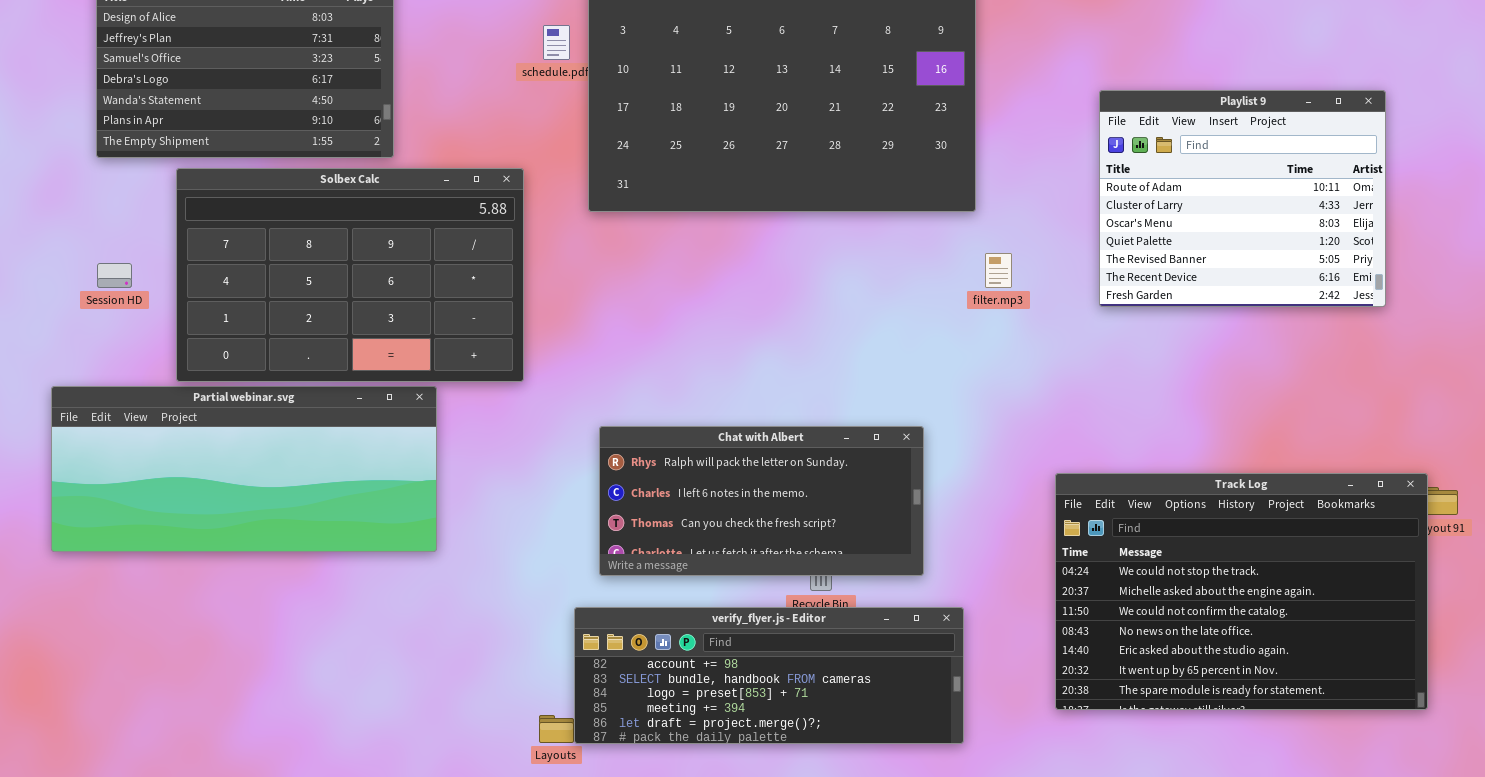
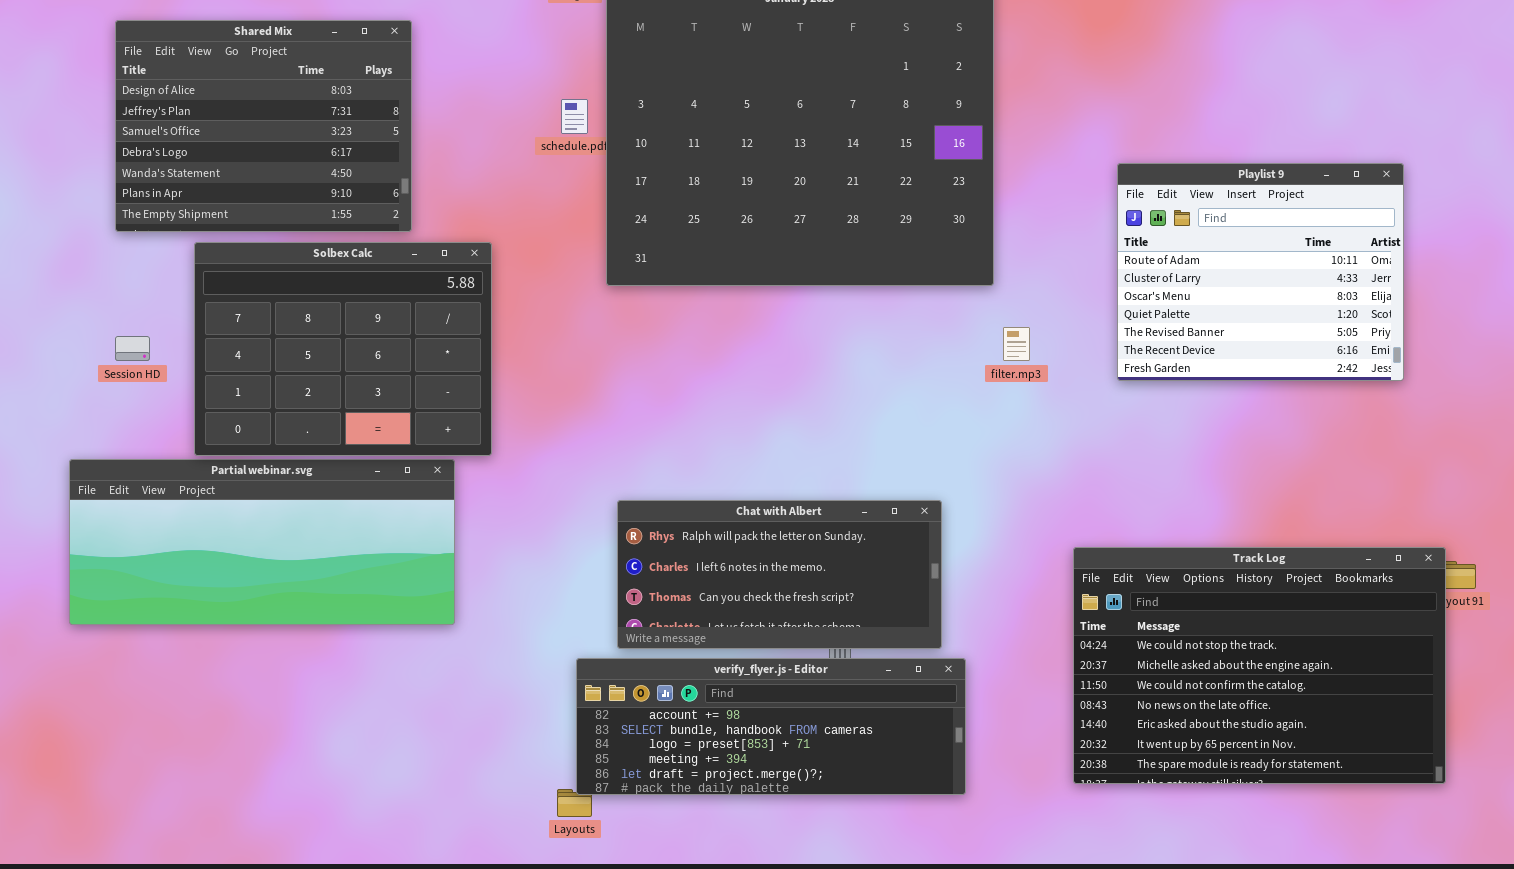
Solbex Calc: [176,168,524,382] -> [194,242,492,456], resized
verify_flyer.js - Editor: [574,607,964,744] -> [576,658,966,795], moved

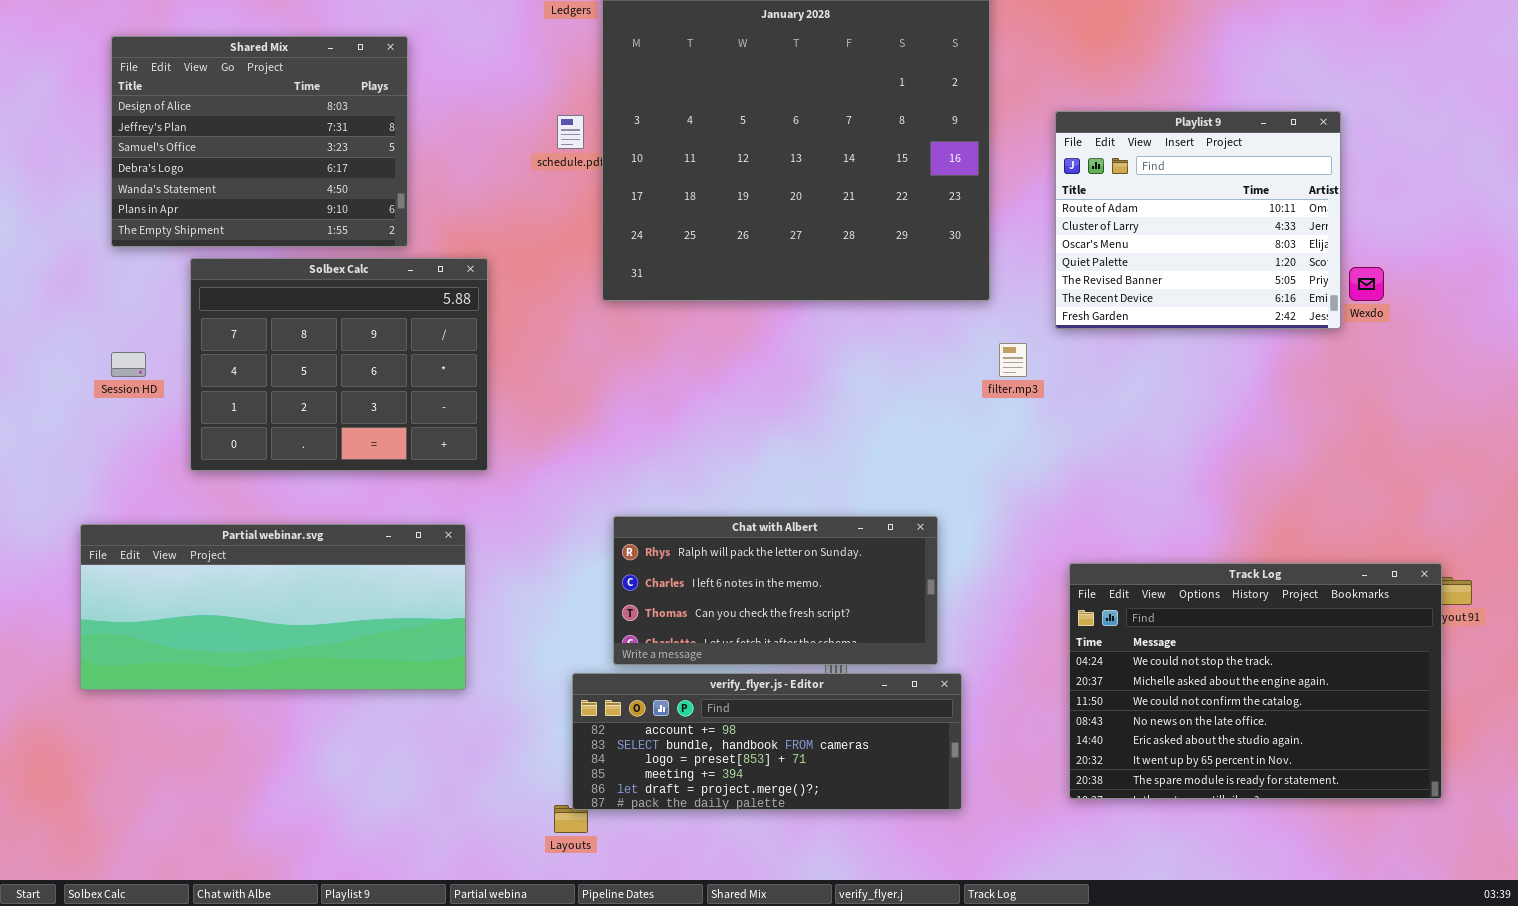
Playlist 9: [1117,163,1404,381] -> [1055,111,1341,329], moved
Partial webinar.svg: [69,459,455,625] -> [80,524,466,690], moved

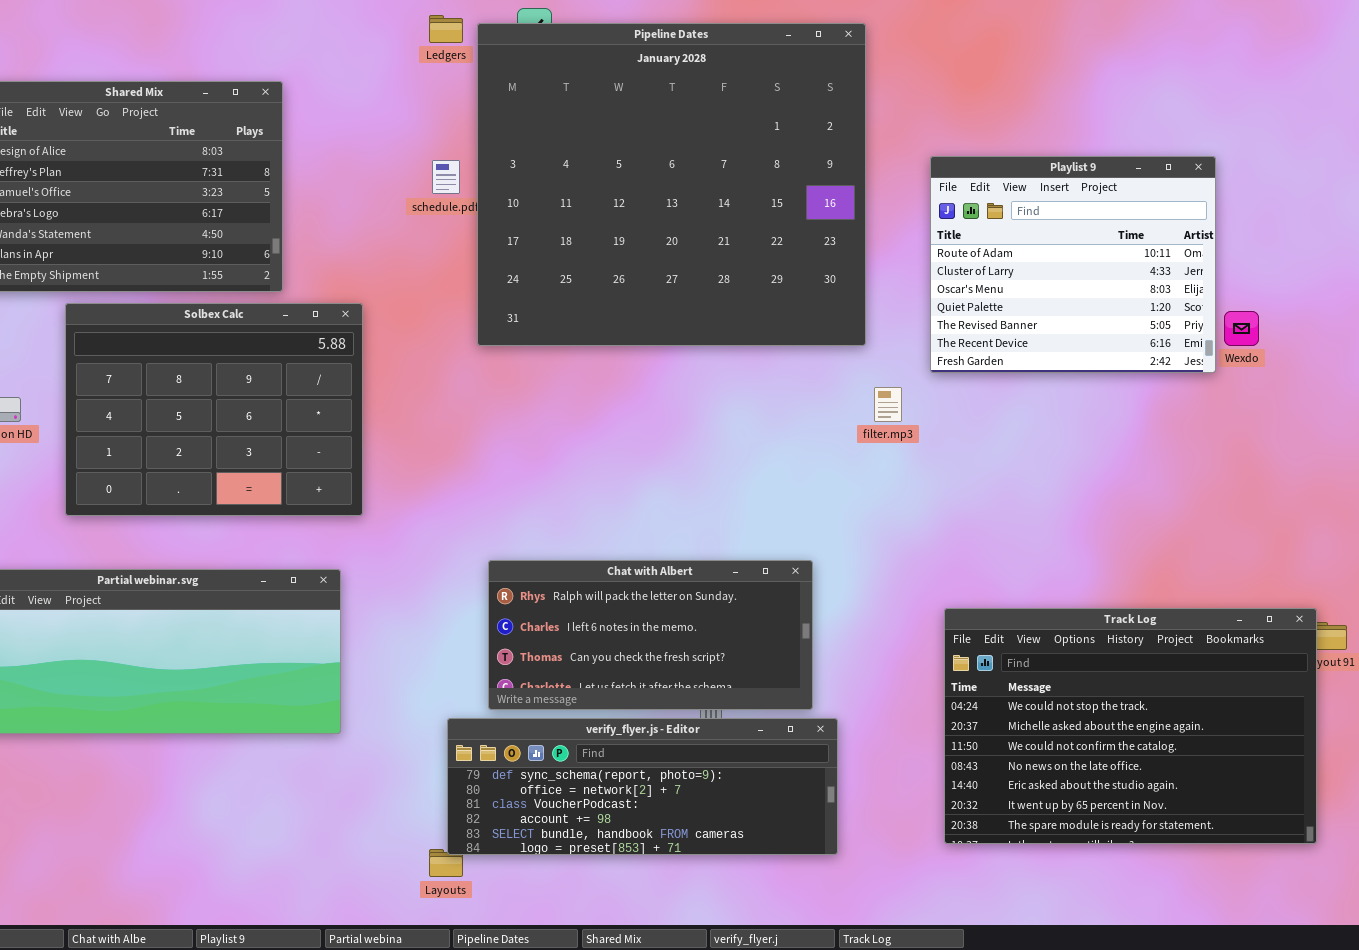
verify_flyer.js - Editor: [572,673,962,810] -> [447,718,838,855], scrolled up 3 rows

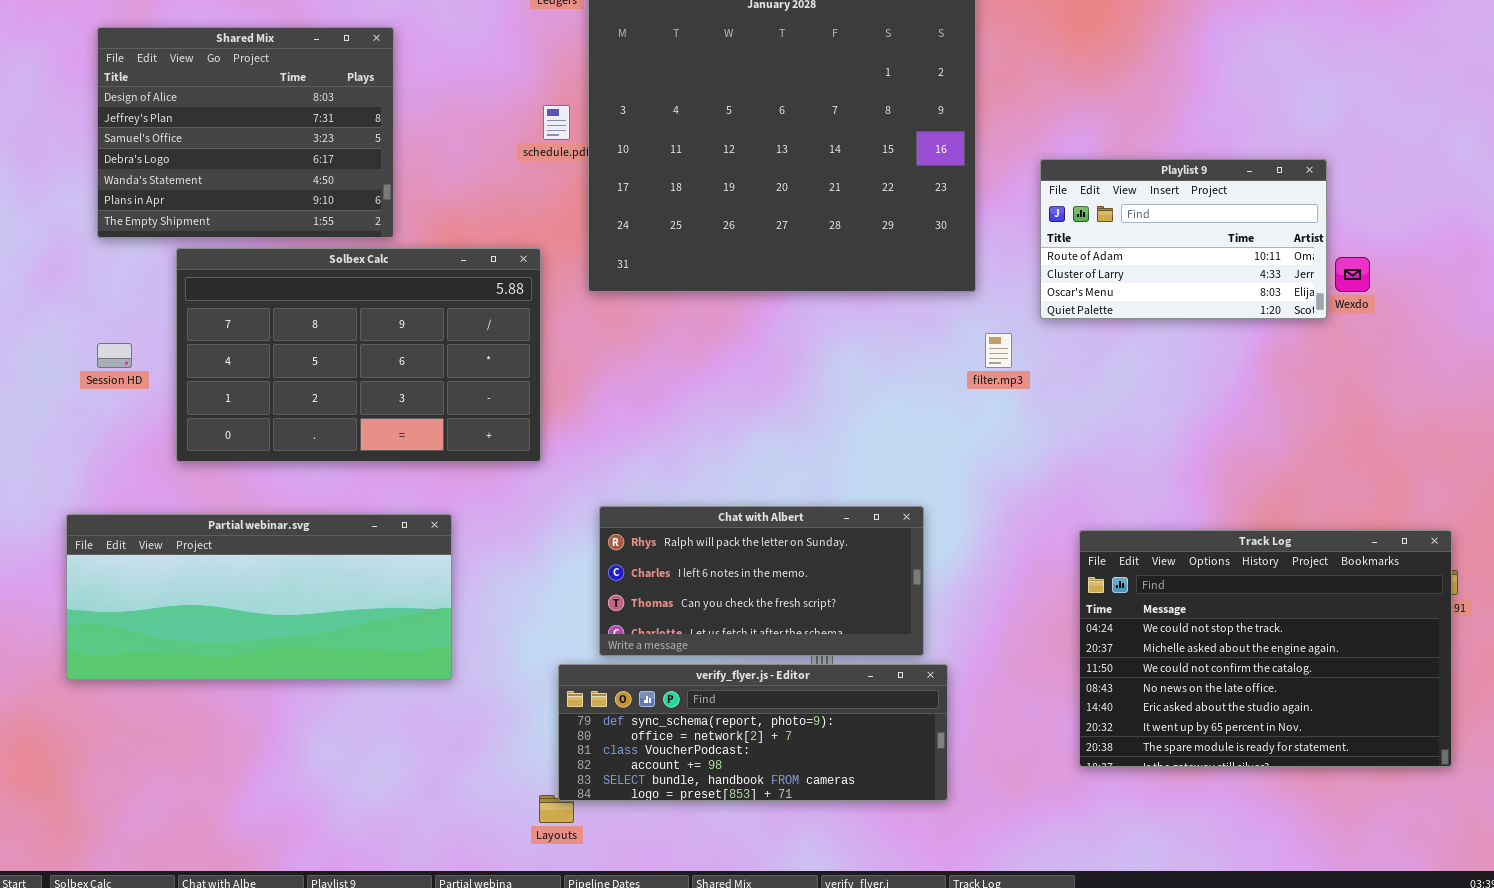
Playlist 9: [930,156,1216,373] -> [1040,159,1327,319], resized
Solbex Calc: [65,303,363,516] -> [176,248,541,462], resized
Track Log: [944,608,1317,844] -> [1079,530,1452,767], moved

